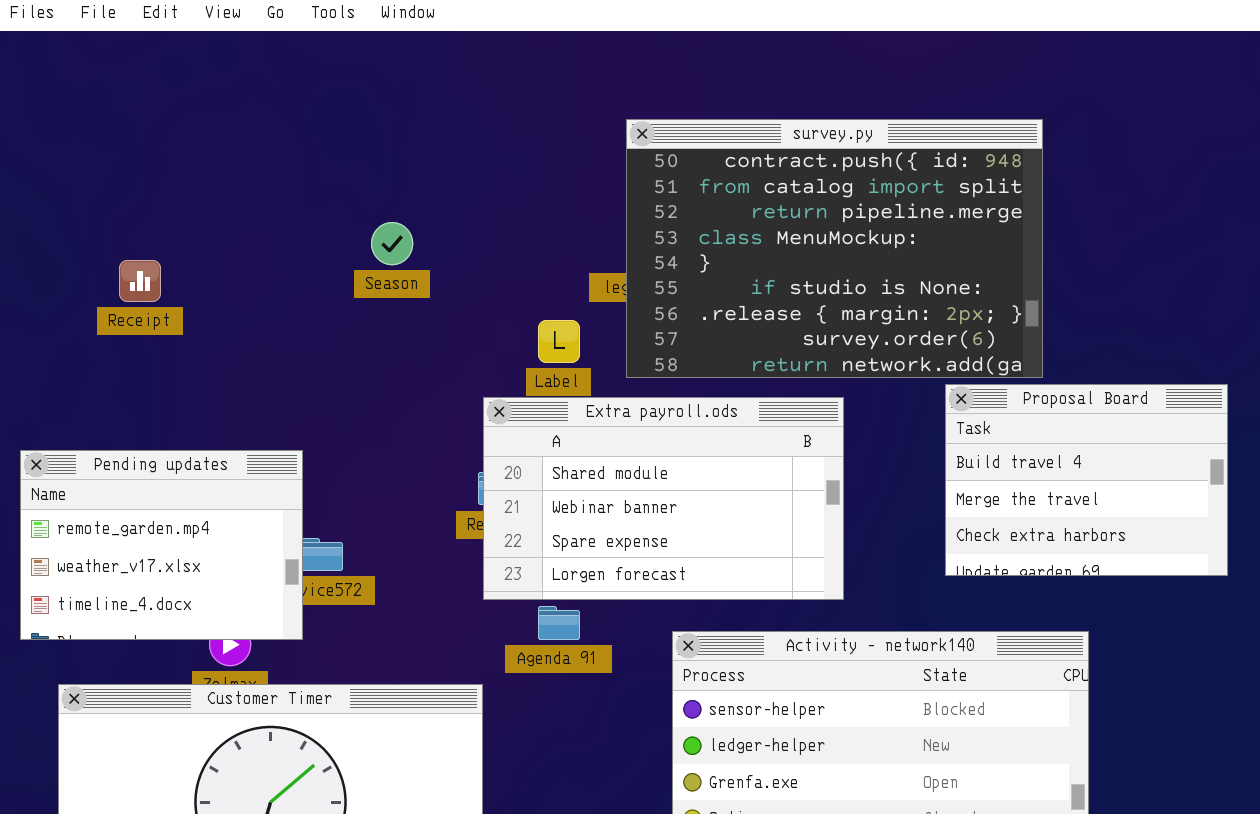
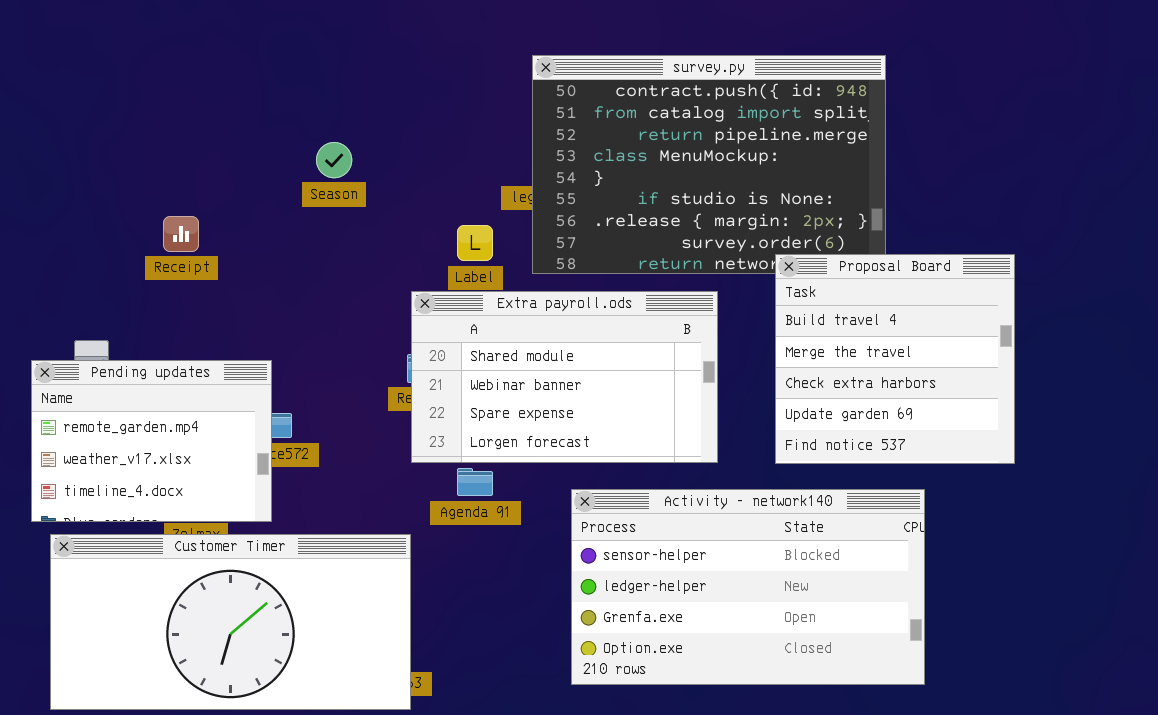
Receipt: [119,260,161,302] -> [163,216,199,252], moved
Proposal Board: [945,384,1228,576] -> [775,254,1015,464], moved, resized
Pending updates: [20,450,303,640] -> [31,360,272,522], moved

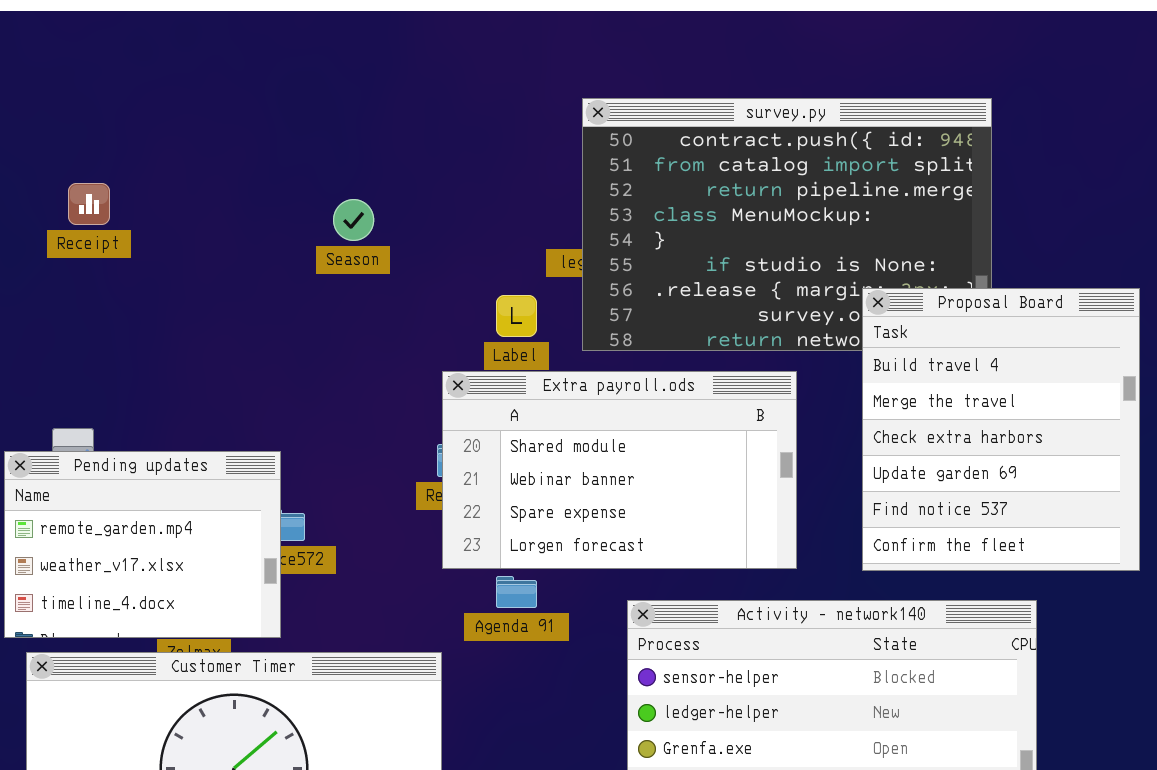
Receipt: [163,216,199,252] -> [68,183,110,225], moved
Proposal Board: [775,254,1015,464] -> [862,288,1140,571], resized

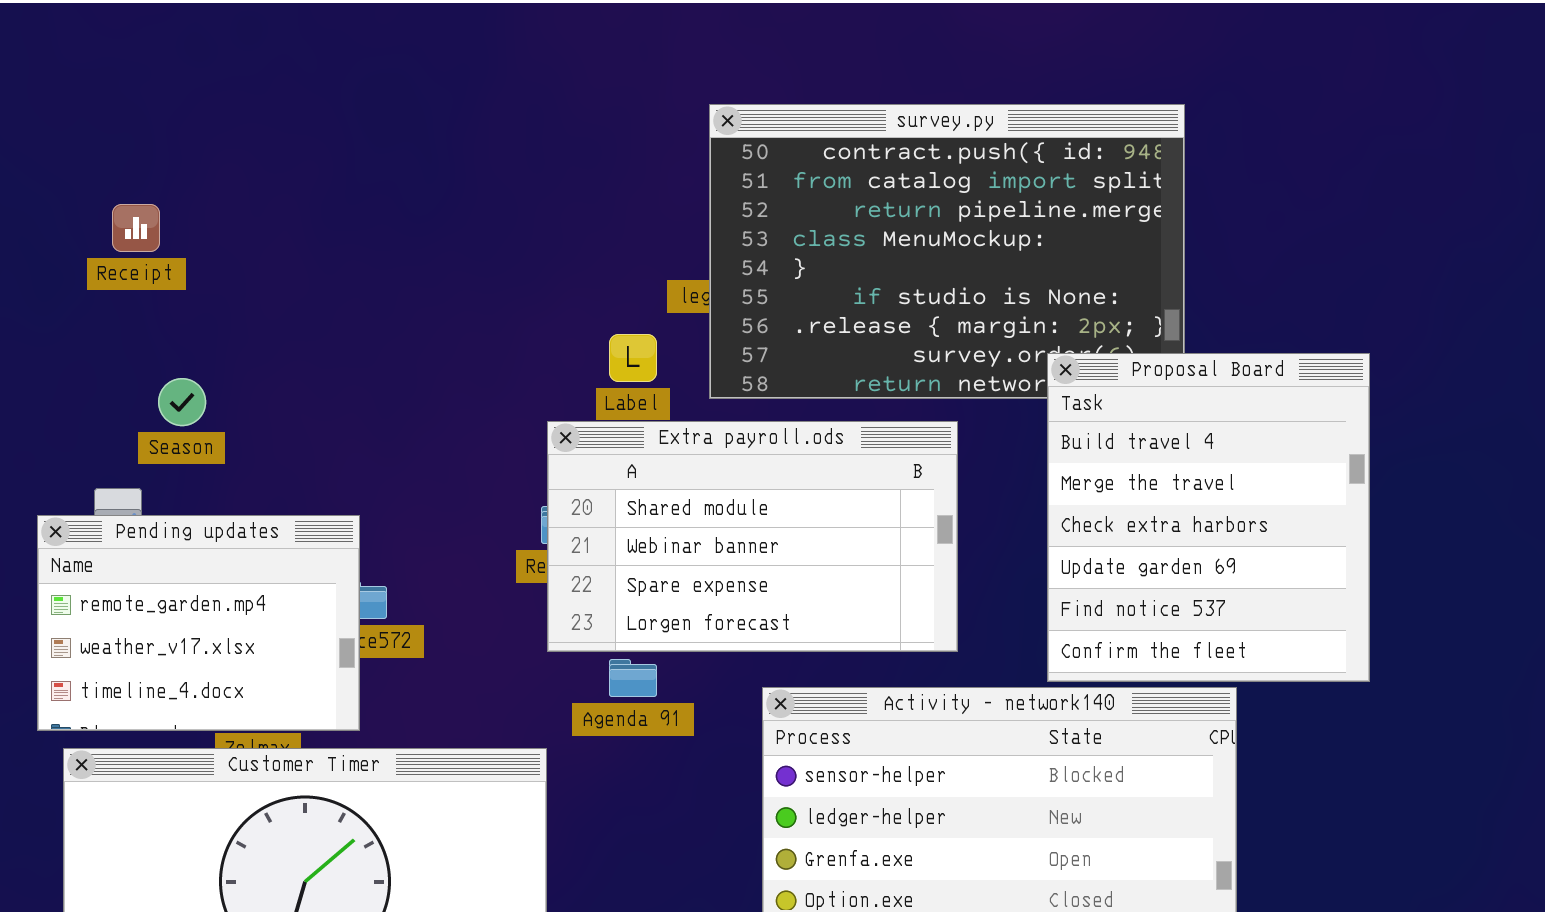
Season: [333,199,374,241] -> [158,378,206,426], moved
Proposal Board: [862,288,1140,571] -> [1047,353,1370,682], moved

